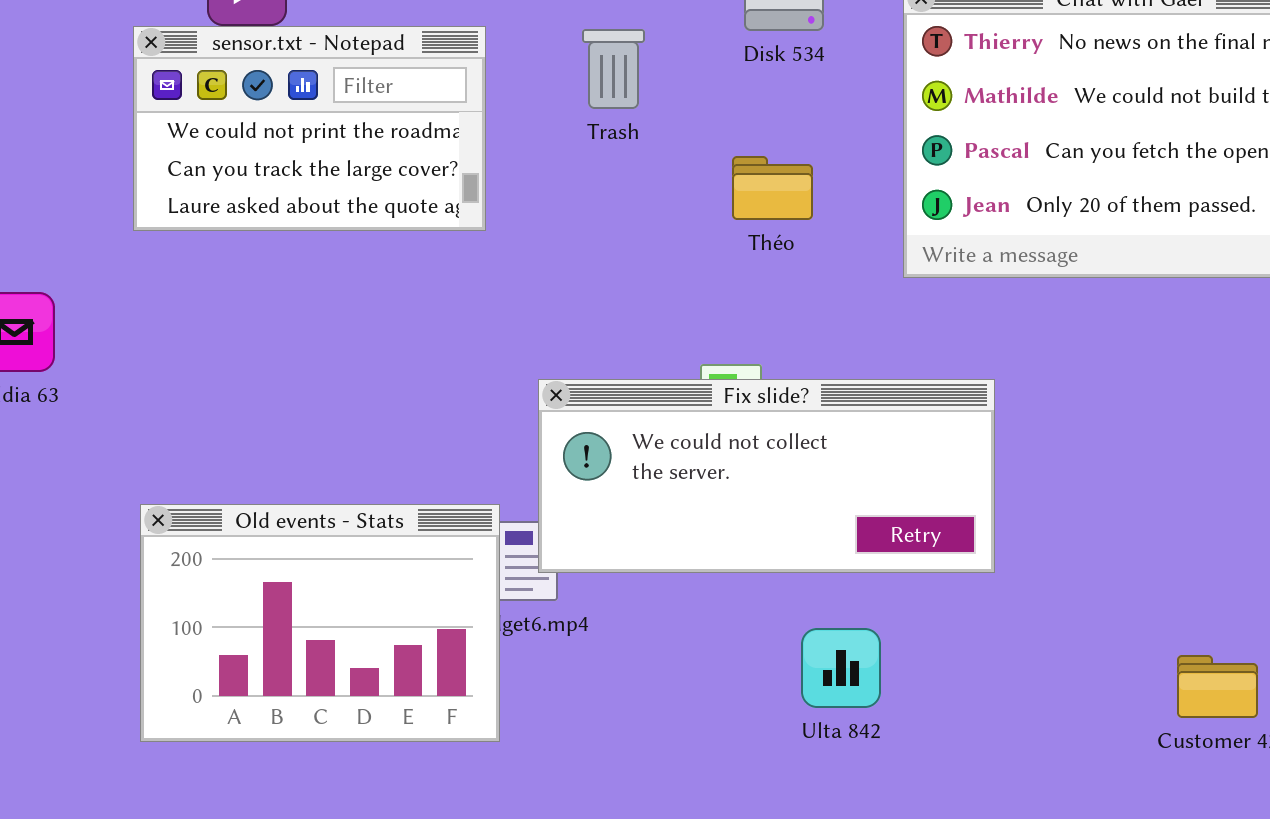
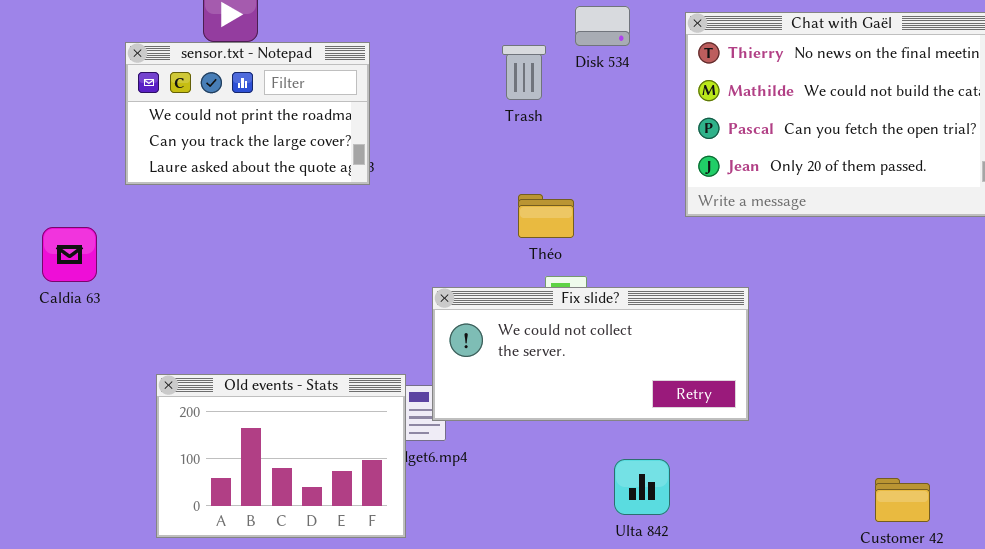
sensor.txt - Notepad: [133,26,486,231] -> [125,42,370,185], moved
Trash: [582,29,645,109] -> [502,45,546,100], moved
Théo: [732,156,813,220] -> [518,194,574,238], moved

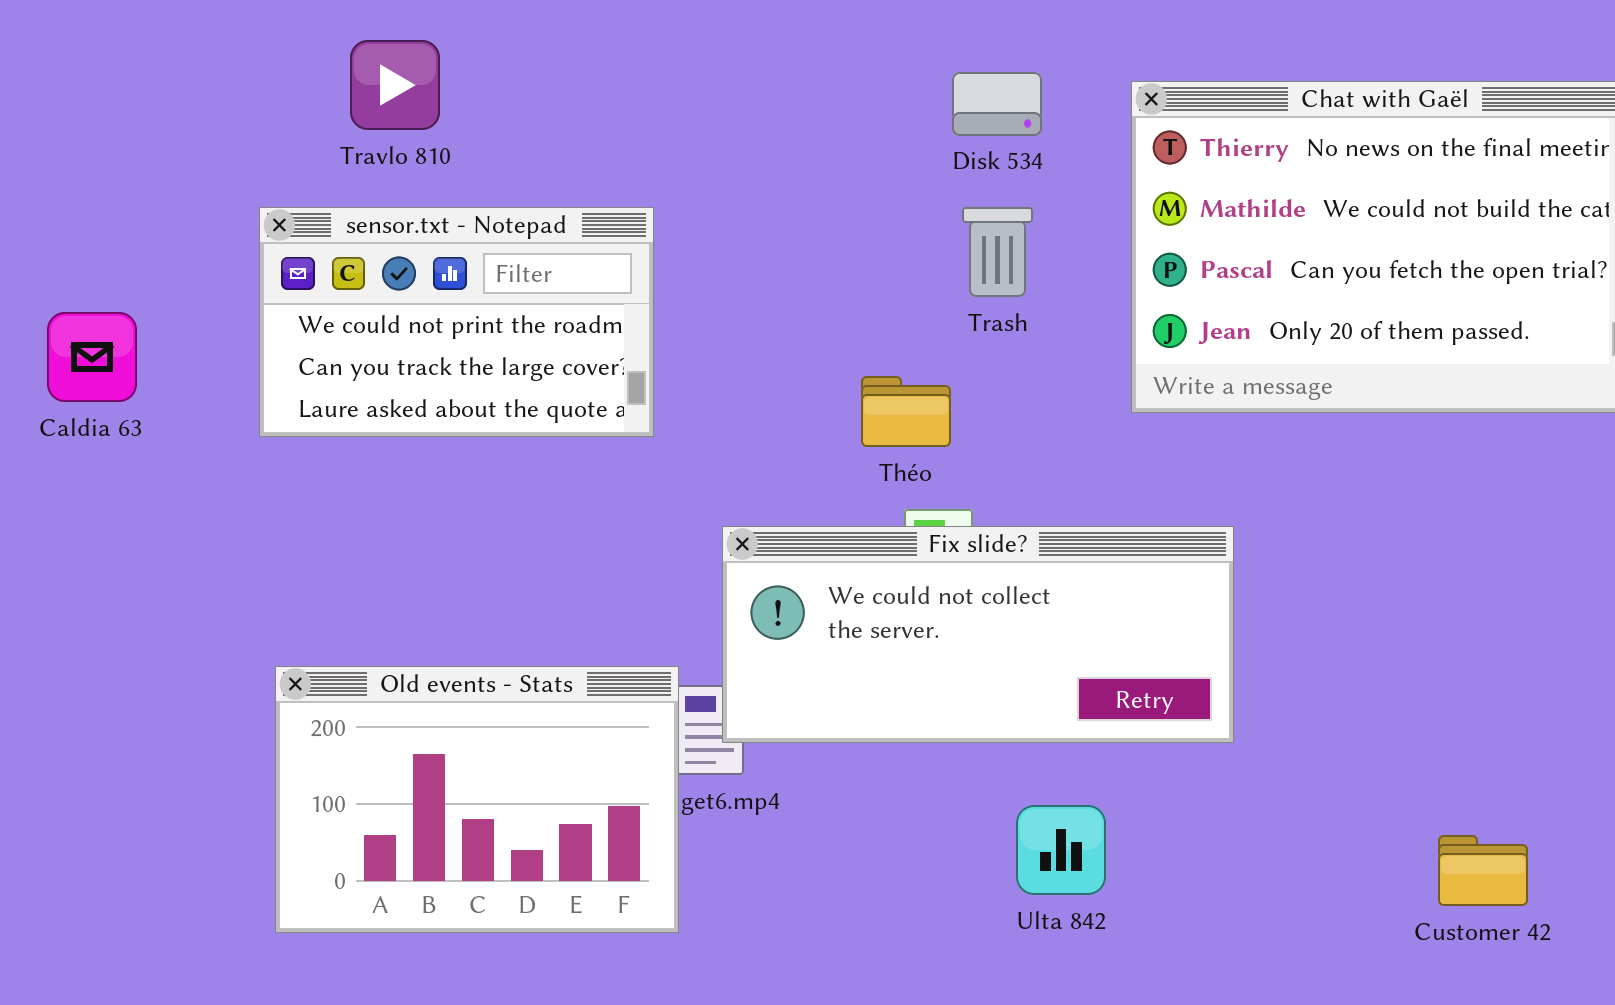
sensor.txt - Notepad: [125,42,370,185] -> [259,207,654,437], moved
Trash: [502,45,546,100] -> [962,207,1033,297], moved
Caldia 63: [42,227,97,282] -> [47,312,137,402], moved

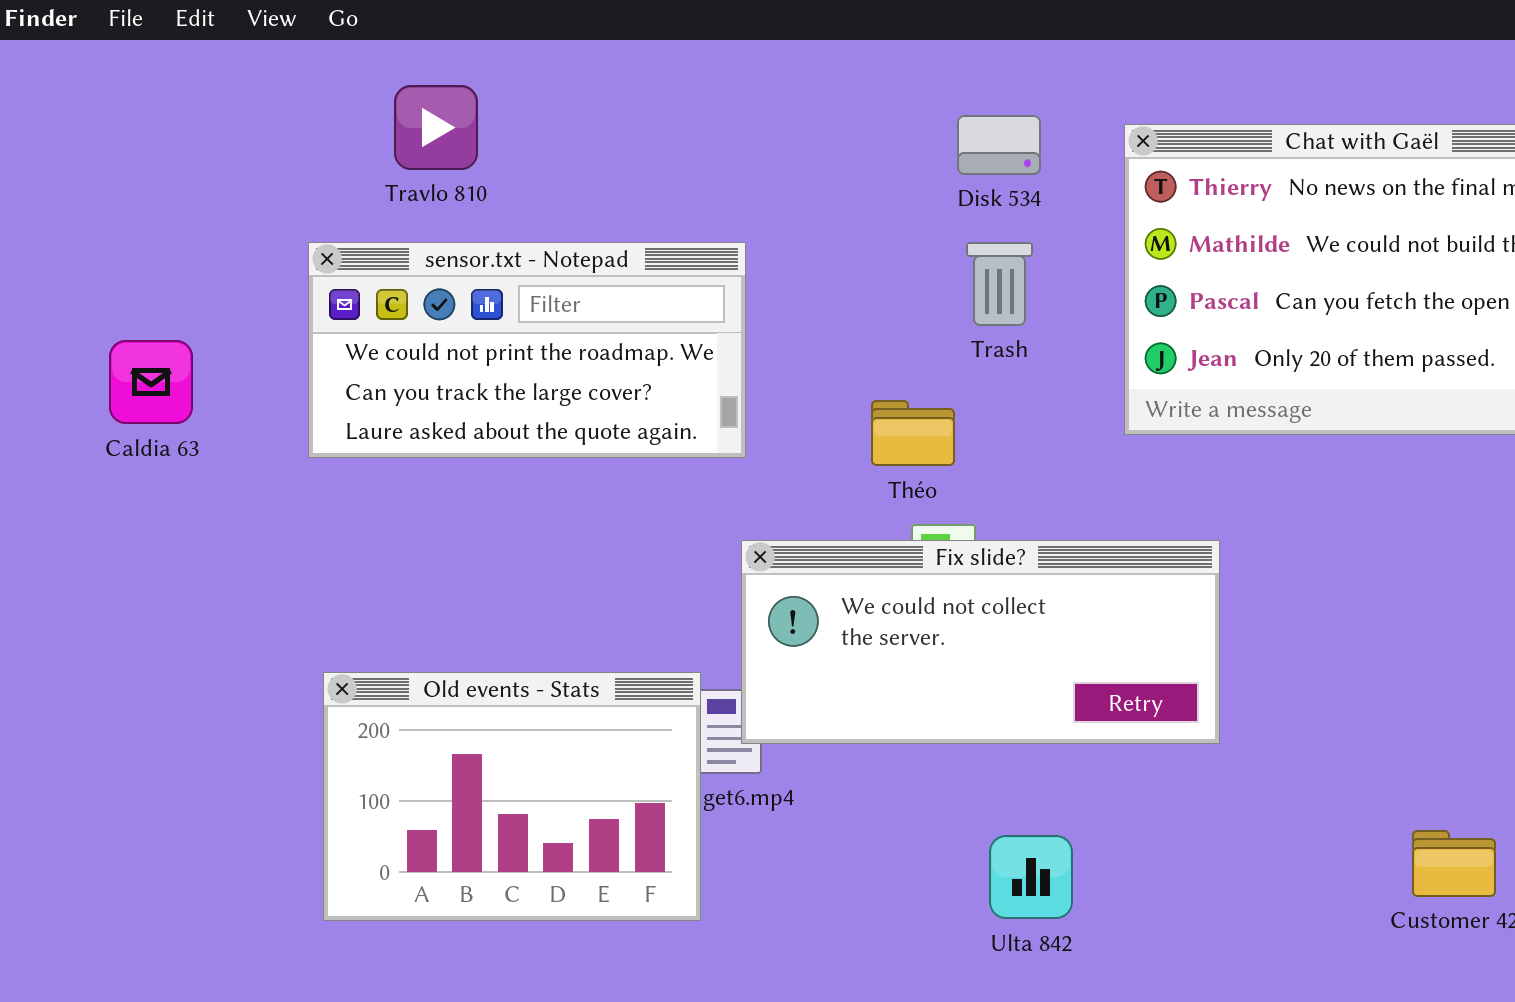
sensor.txt - Notepad: [259,207,654,437] -> [308,242,746,458], resized
Ulta 842: [1016,805,1106,895] -> [989,835,1073,919], moved

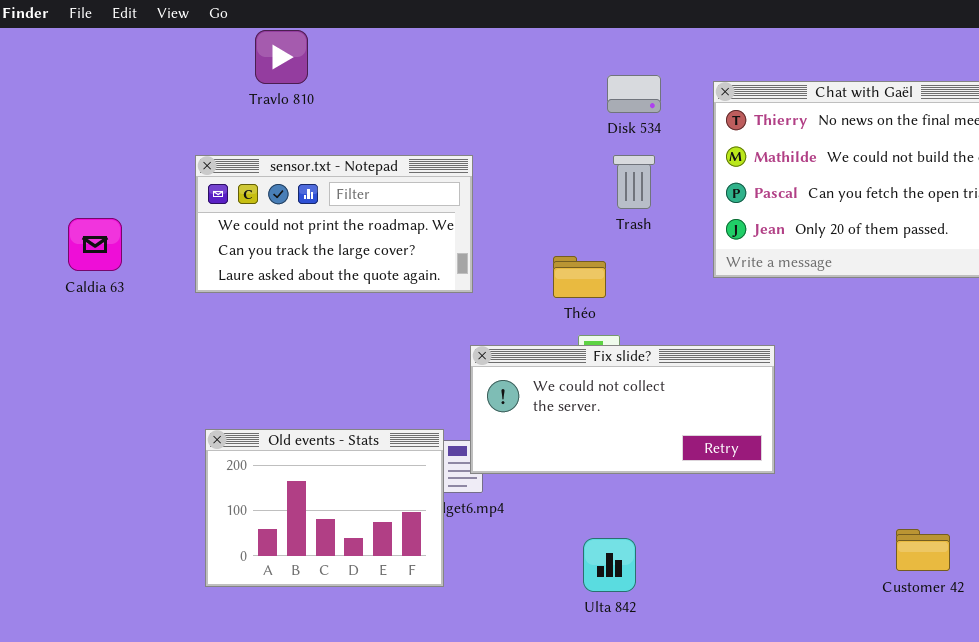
Travlo 810: [394,85,478,170] -> [255,30,308,84], moved
Ulta 842: [989,835,1073,919] -> [583,538,636,592], moved

